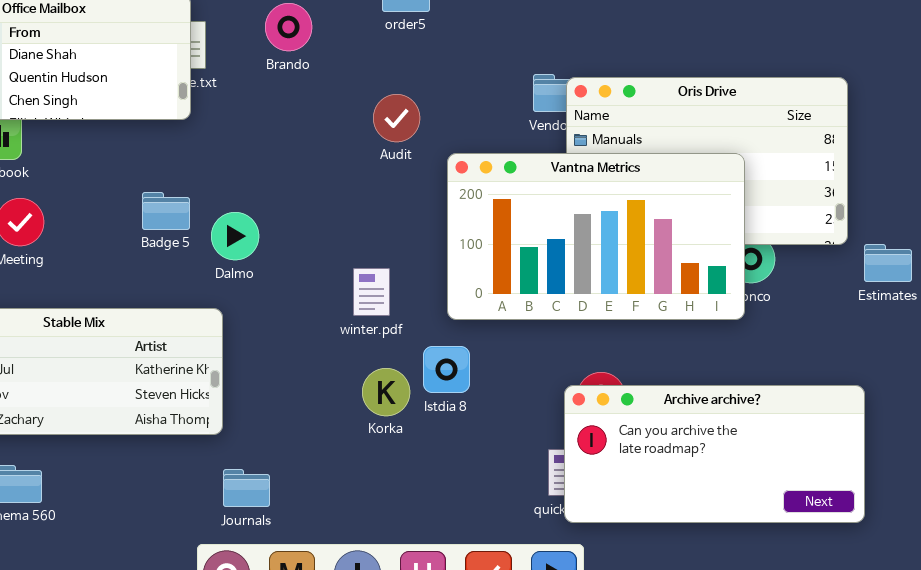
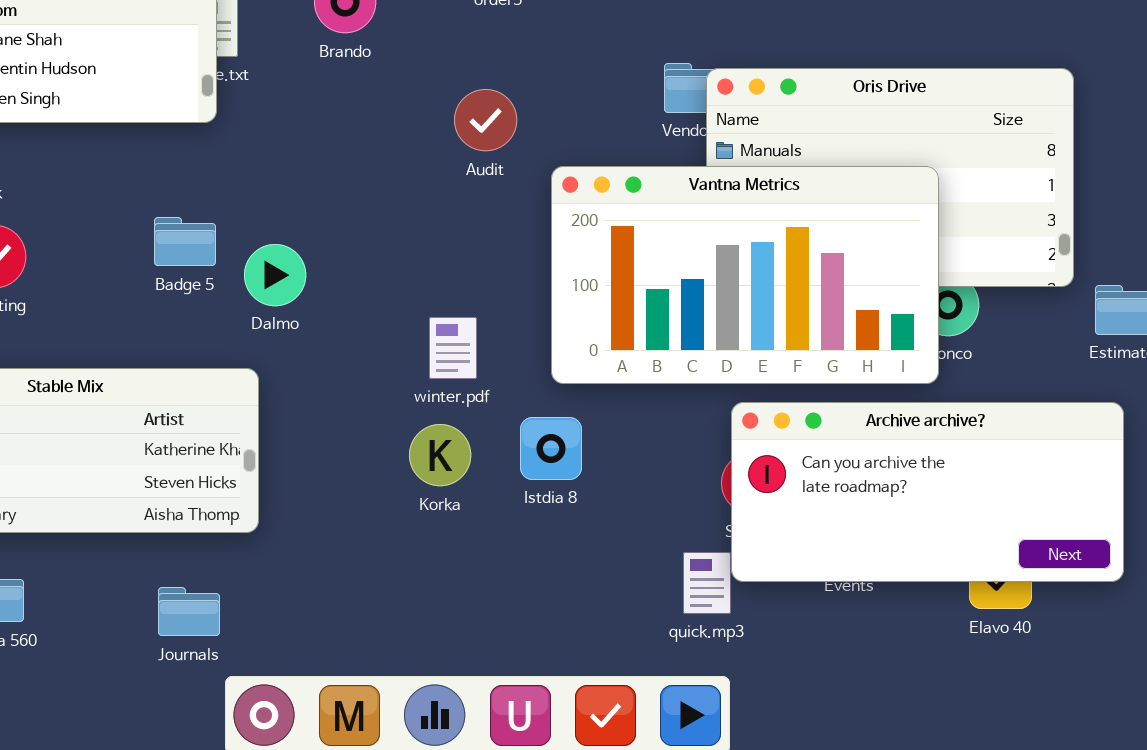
Korka: [362,368,410,416] -> [409,424,471,486], moved
Archive archive?: [564,385,865,523] -> [731,402,1124,582], moved
Journals: [223,469,270,507] -> [158,587,220,636], moved

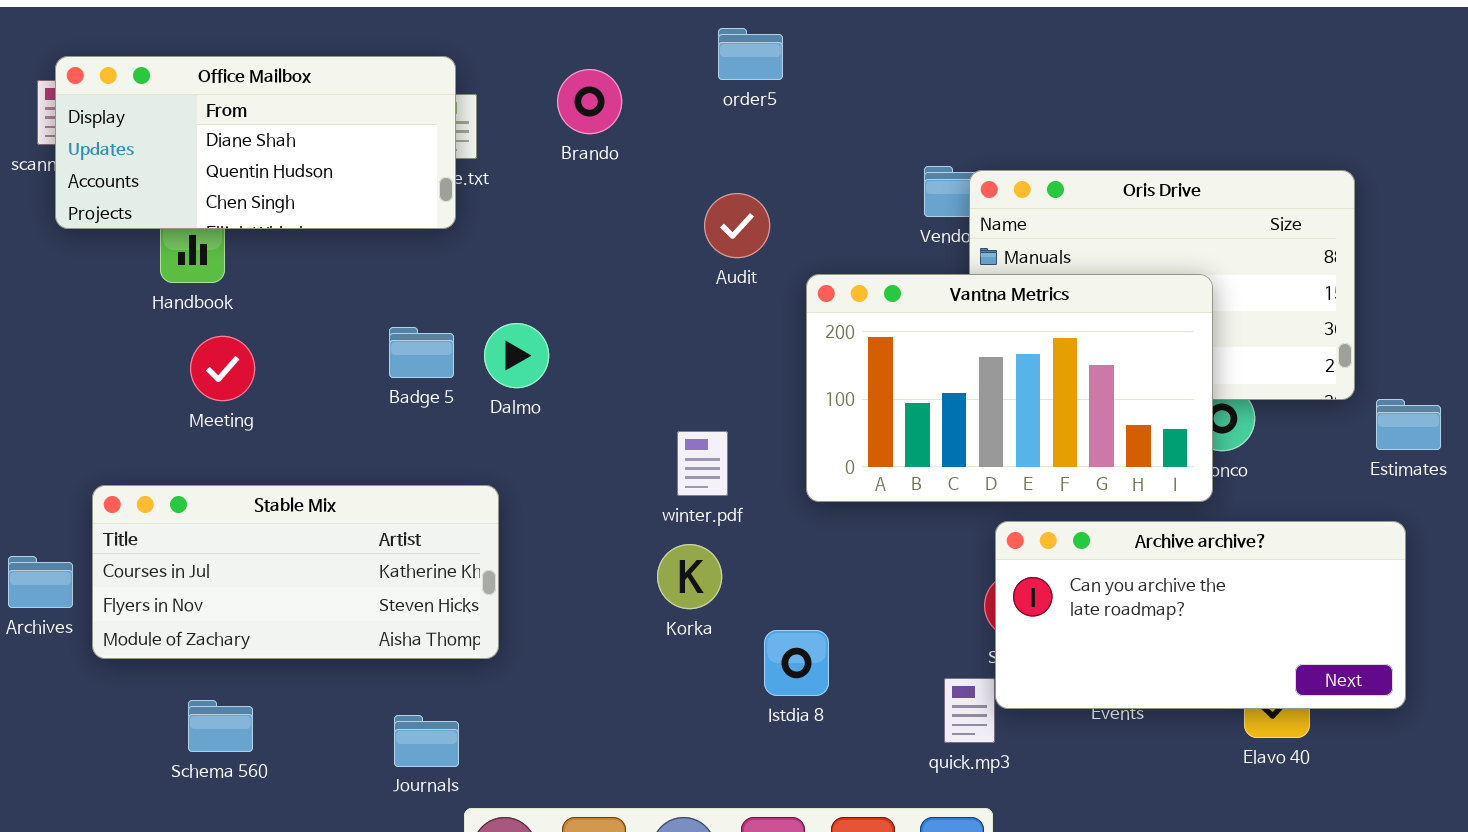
Dalmo: [244,244,306,306] -> [484,323,549,388], moved
Istdia 8: [520,417,582,480] -> [764,630,829,696], moved

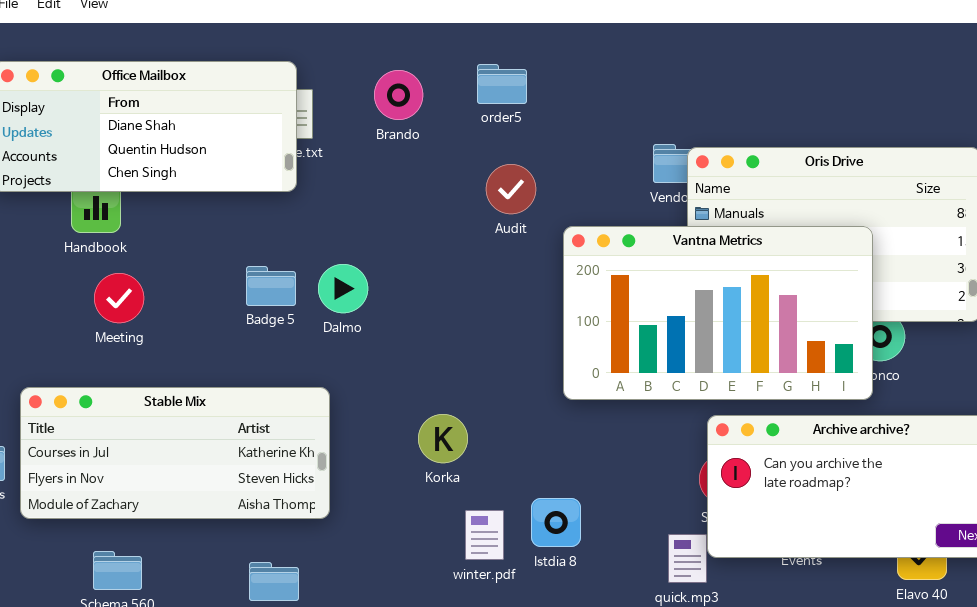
order5: [718,28,783,80] -> [477,64,527,104], moved
winter.pdf: [677,431,728,496] -> [465,510,504,560], moved
Korka: [657,544,722,609] -> [418,414,468,463], moved

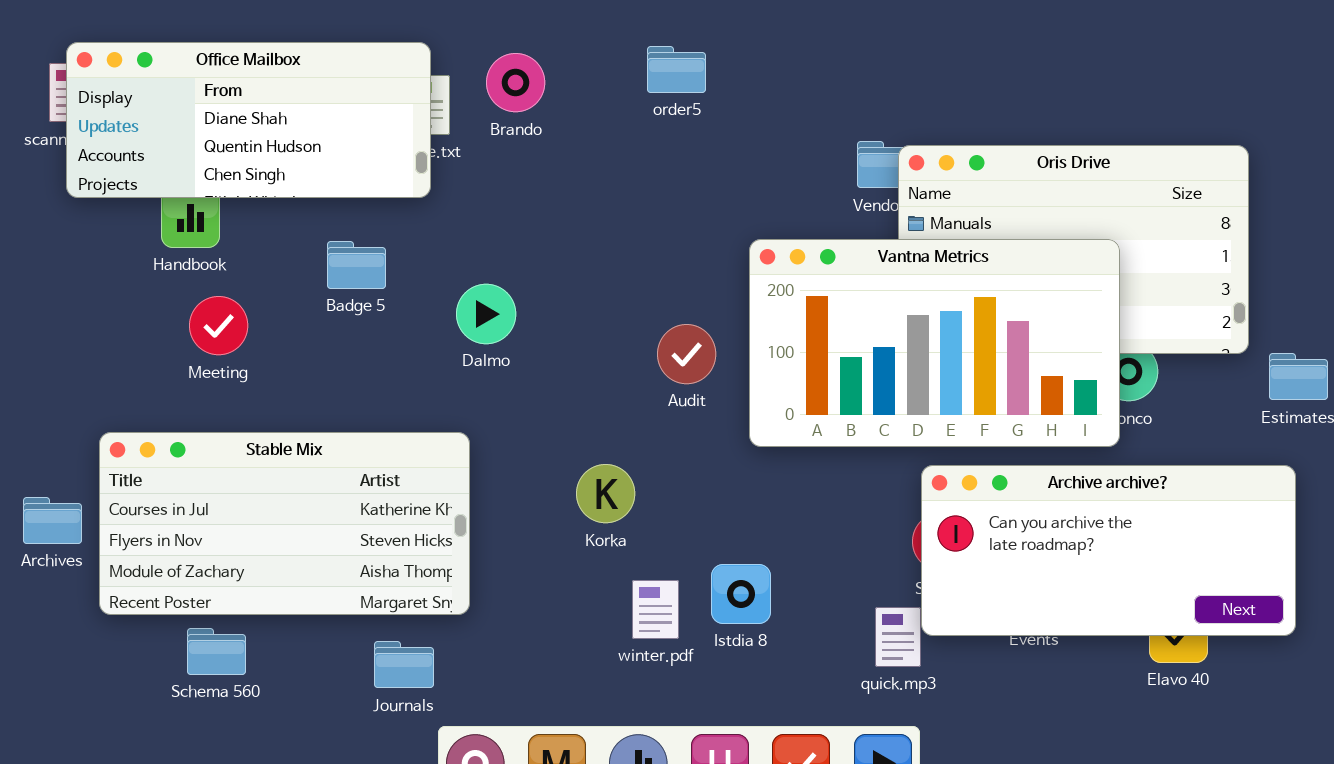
Brando: [374,70,423,120] -> [486,53,545,112], moved
Audit: [486,164,536,214] -> [657,324,716,384], moved
Badge 5: [246,266,296,306] -> [327,241,386,289], moved
Stable Mix: [20,387,330,519] -> [99,432,470,615], resized

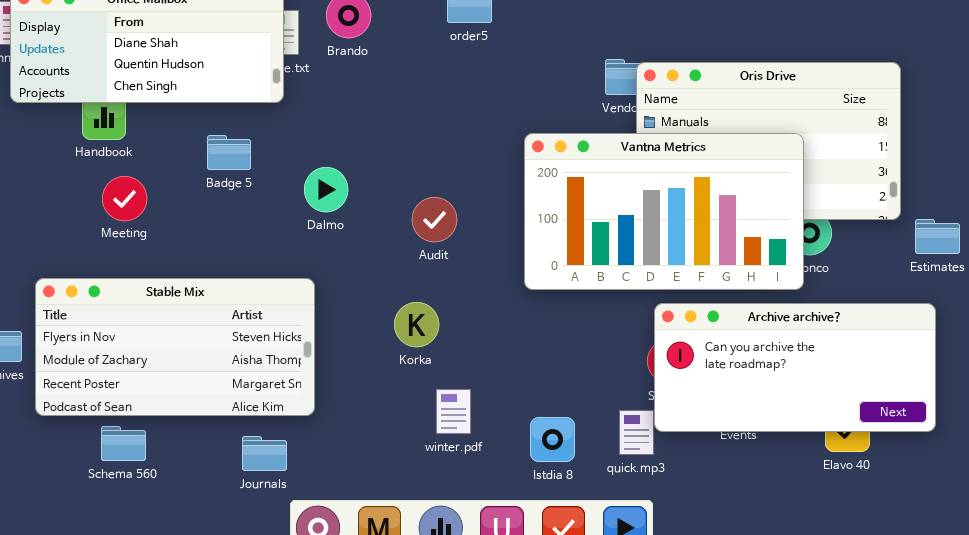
Audit: [657,324,716,384] -> [412,197,457,242], moved
Stable Mix: [99,432,470,615] -> [35,278,315,416], scrolled down 1 row
Istdia 8: [711,564,771,624] -> [530,417,575,462], moved

